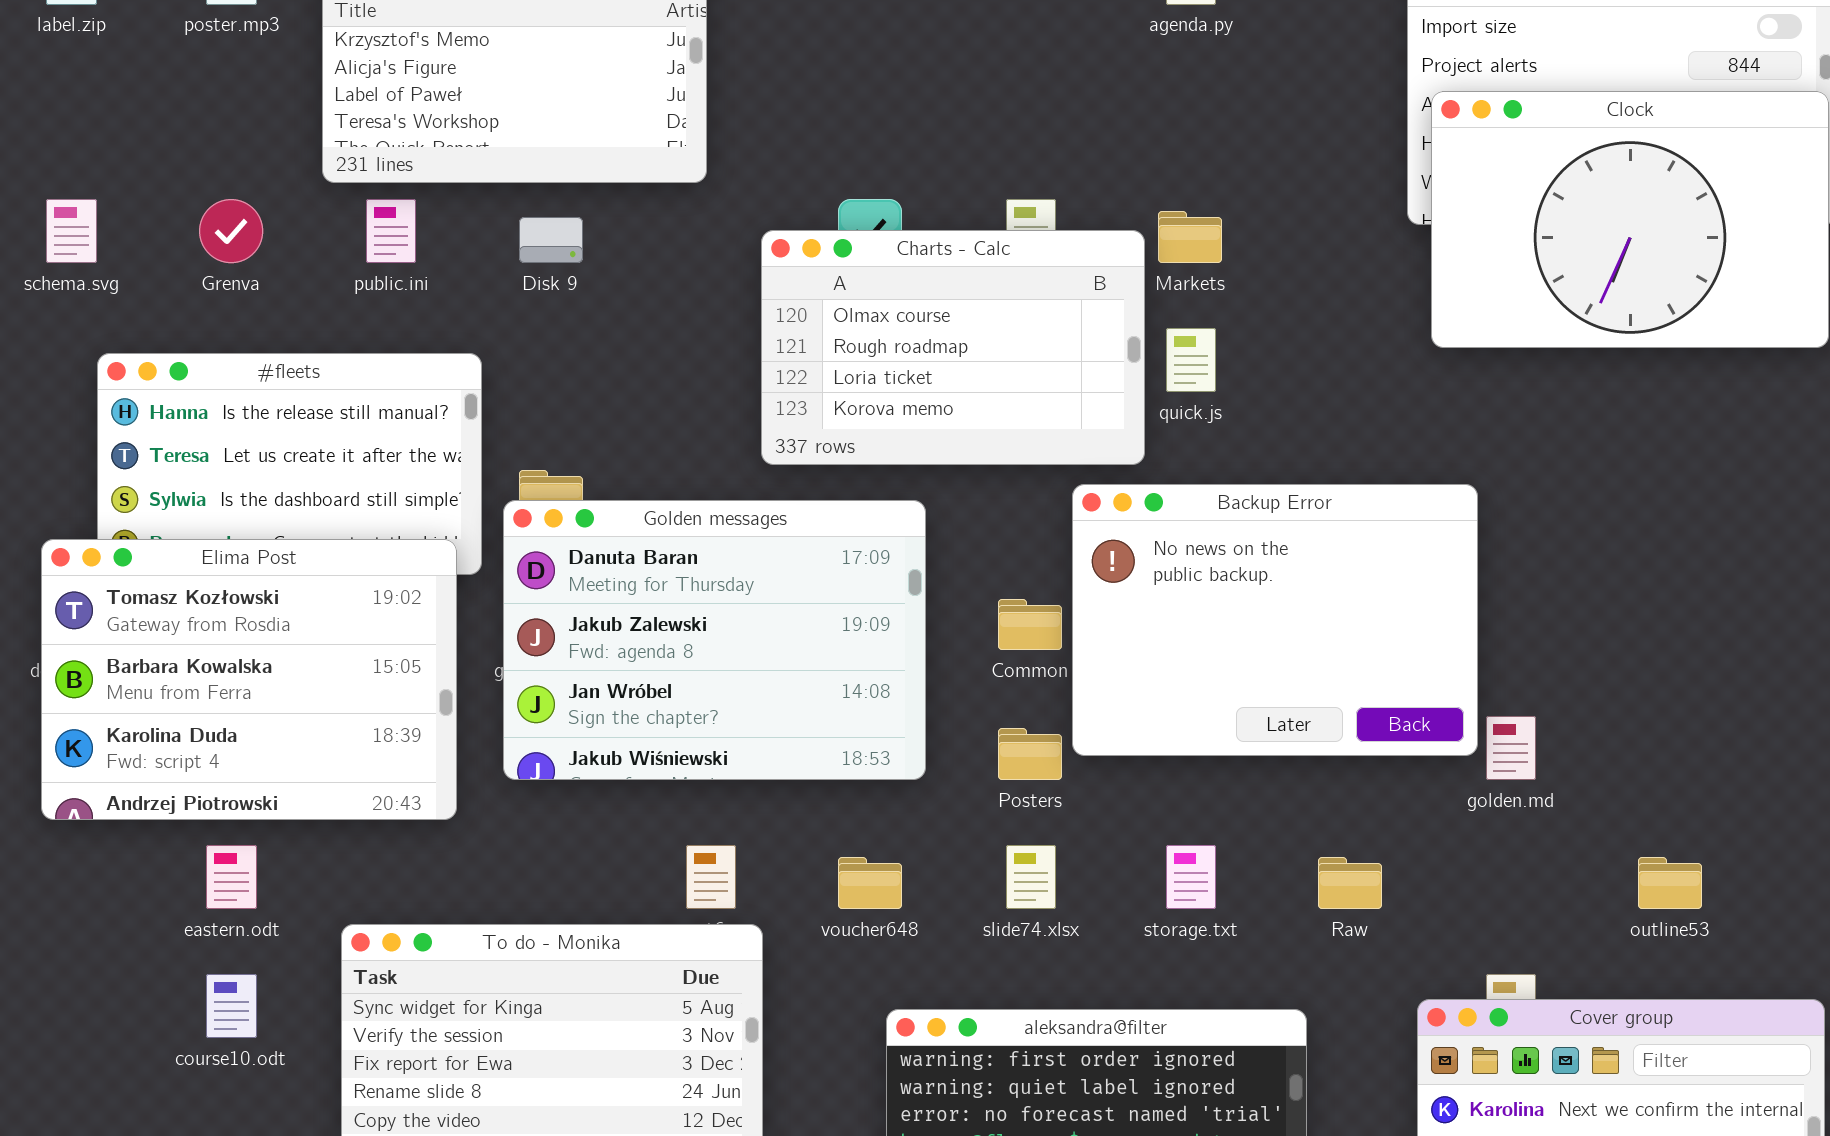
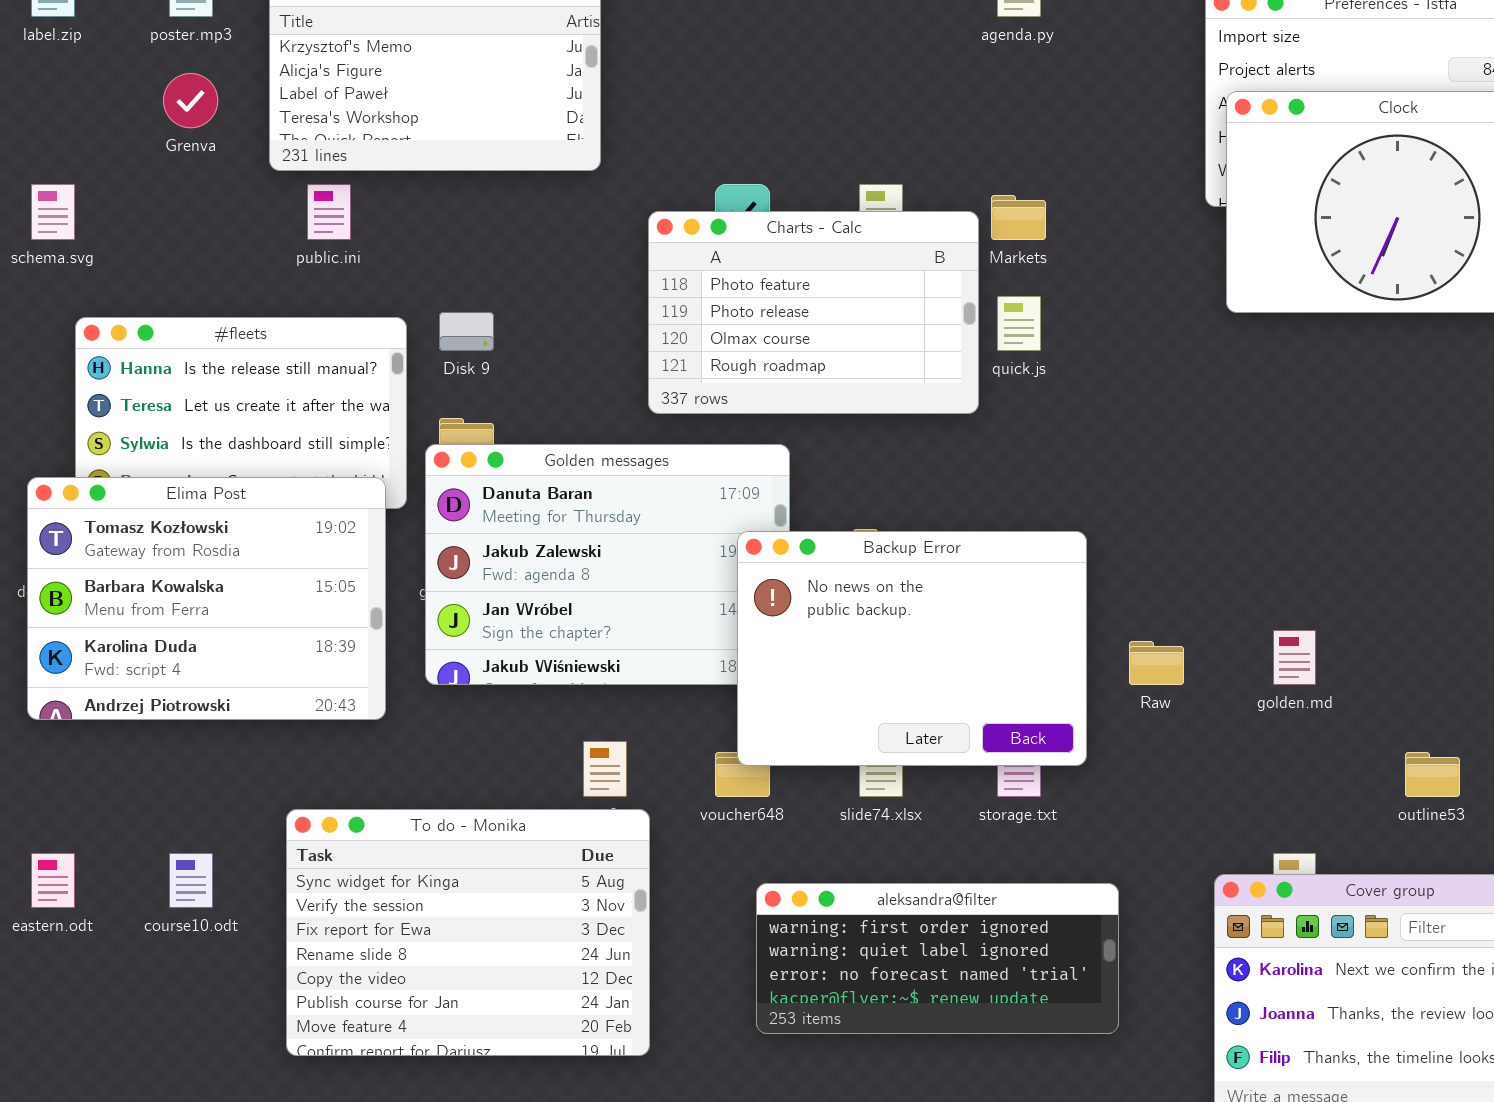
Grenva: [199,199,263,263] -> [163,73,218,128], moved
Disk 9: [519,217,583,263] -> [439,312,494,351], moved
Charts - Calc: [761,230,1145,465] -> [648,211,979,414], scrolled up 2 rows
Backup Error: [1072,484,1478,756] -> [737,531,1087,766], moved
eastern.odt: [206,845,257,909] -> [31,853,75,908], moved
Raw: [1318,857,1382,909] -> [1129,641,1184,685], moved

